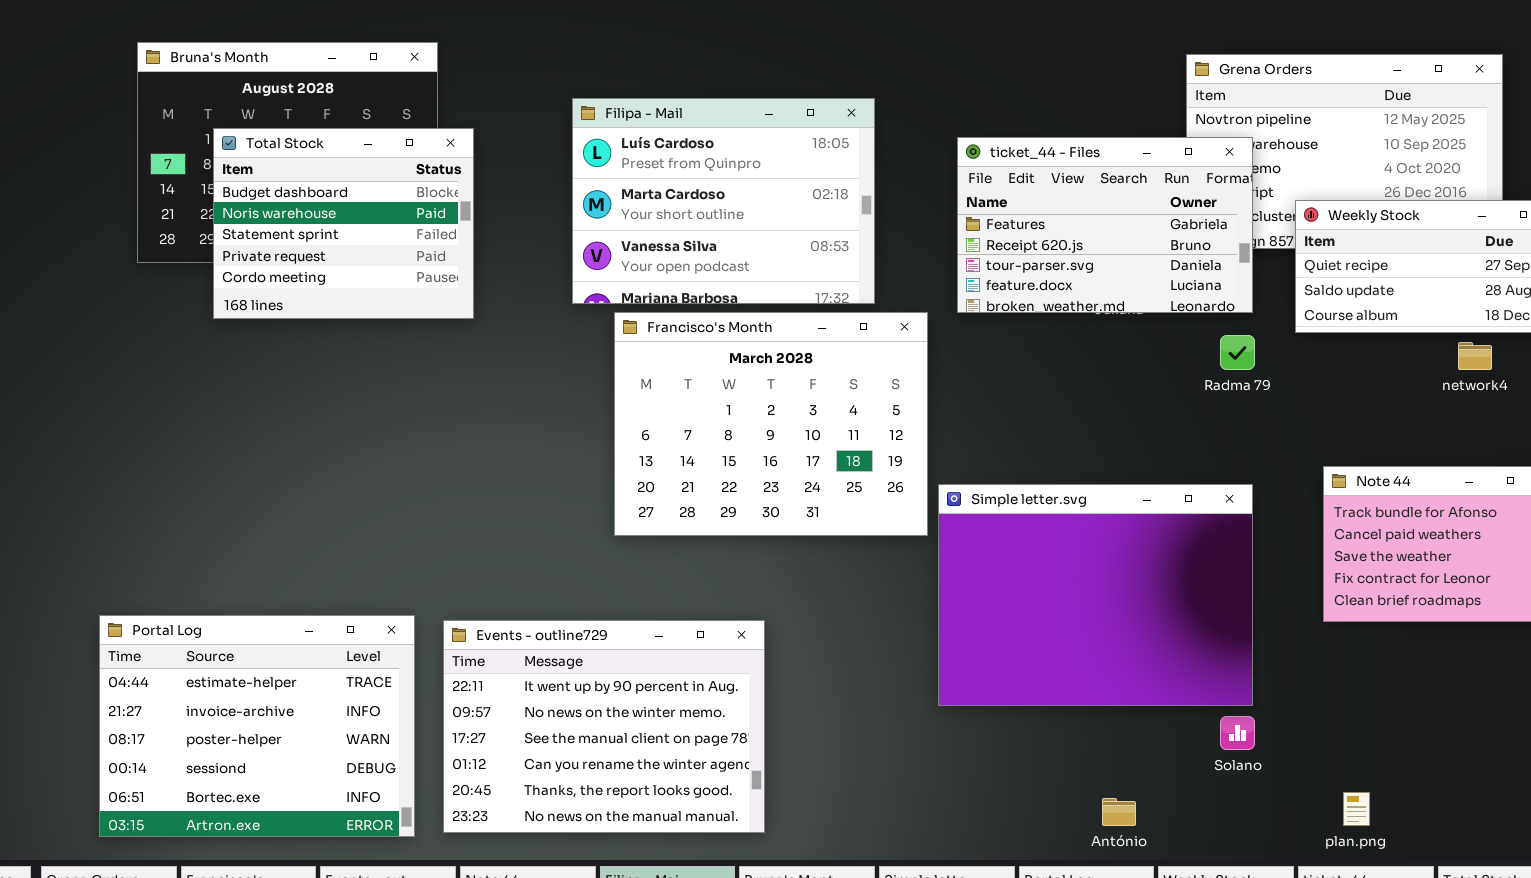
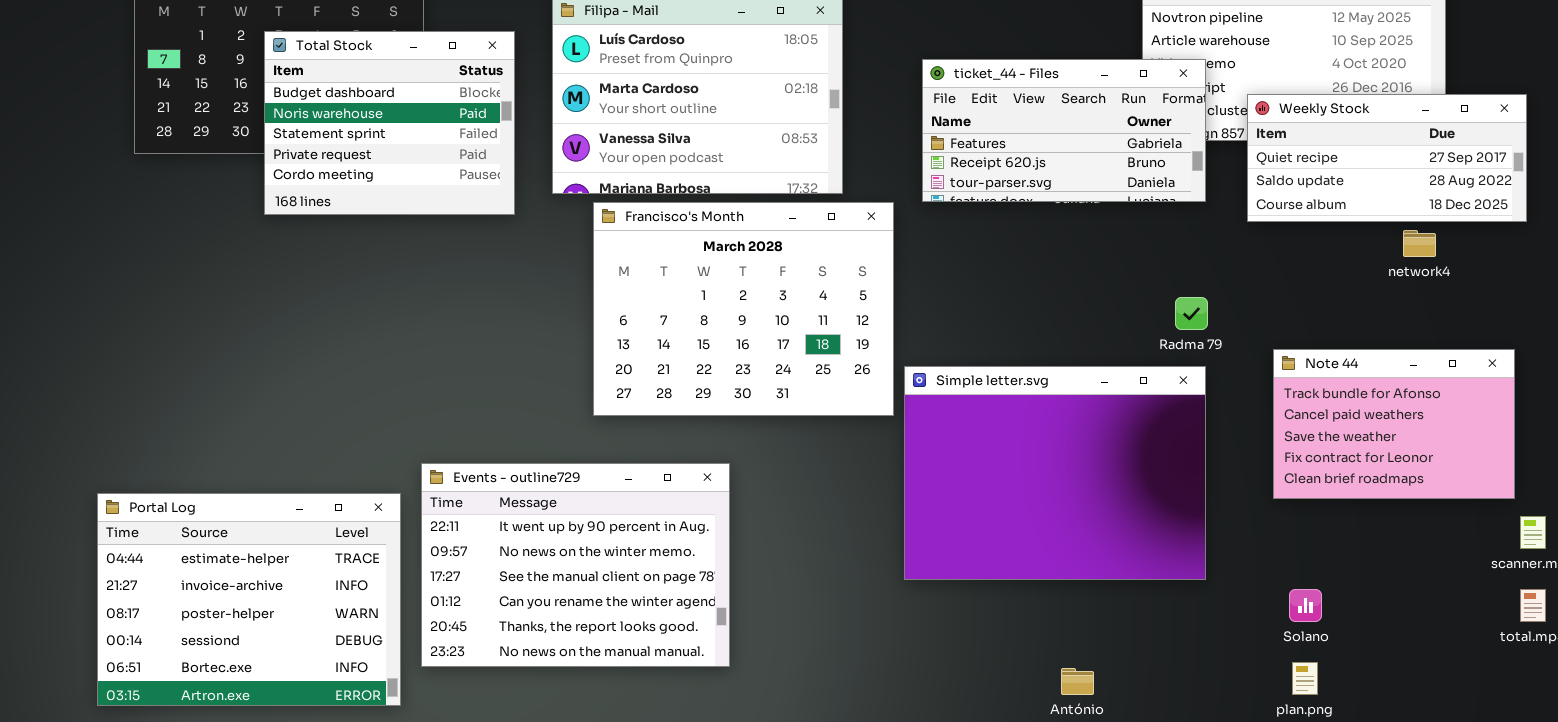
Total Stock: [213,128,474,319] -> [264,31,515,215], moved
ticket_44 - Files: [957,137,1253,313] -> [922,59,1206,202], resized
Radma 79: [1220,335,1255,370] -> [1175,297,1208,330], moved
Events - outline729: [443,620,765,833] -> [421,463,730,667], moved
Solano: [1220,716,1255,750] -> [1289,589,1322,622], moved

